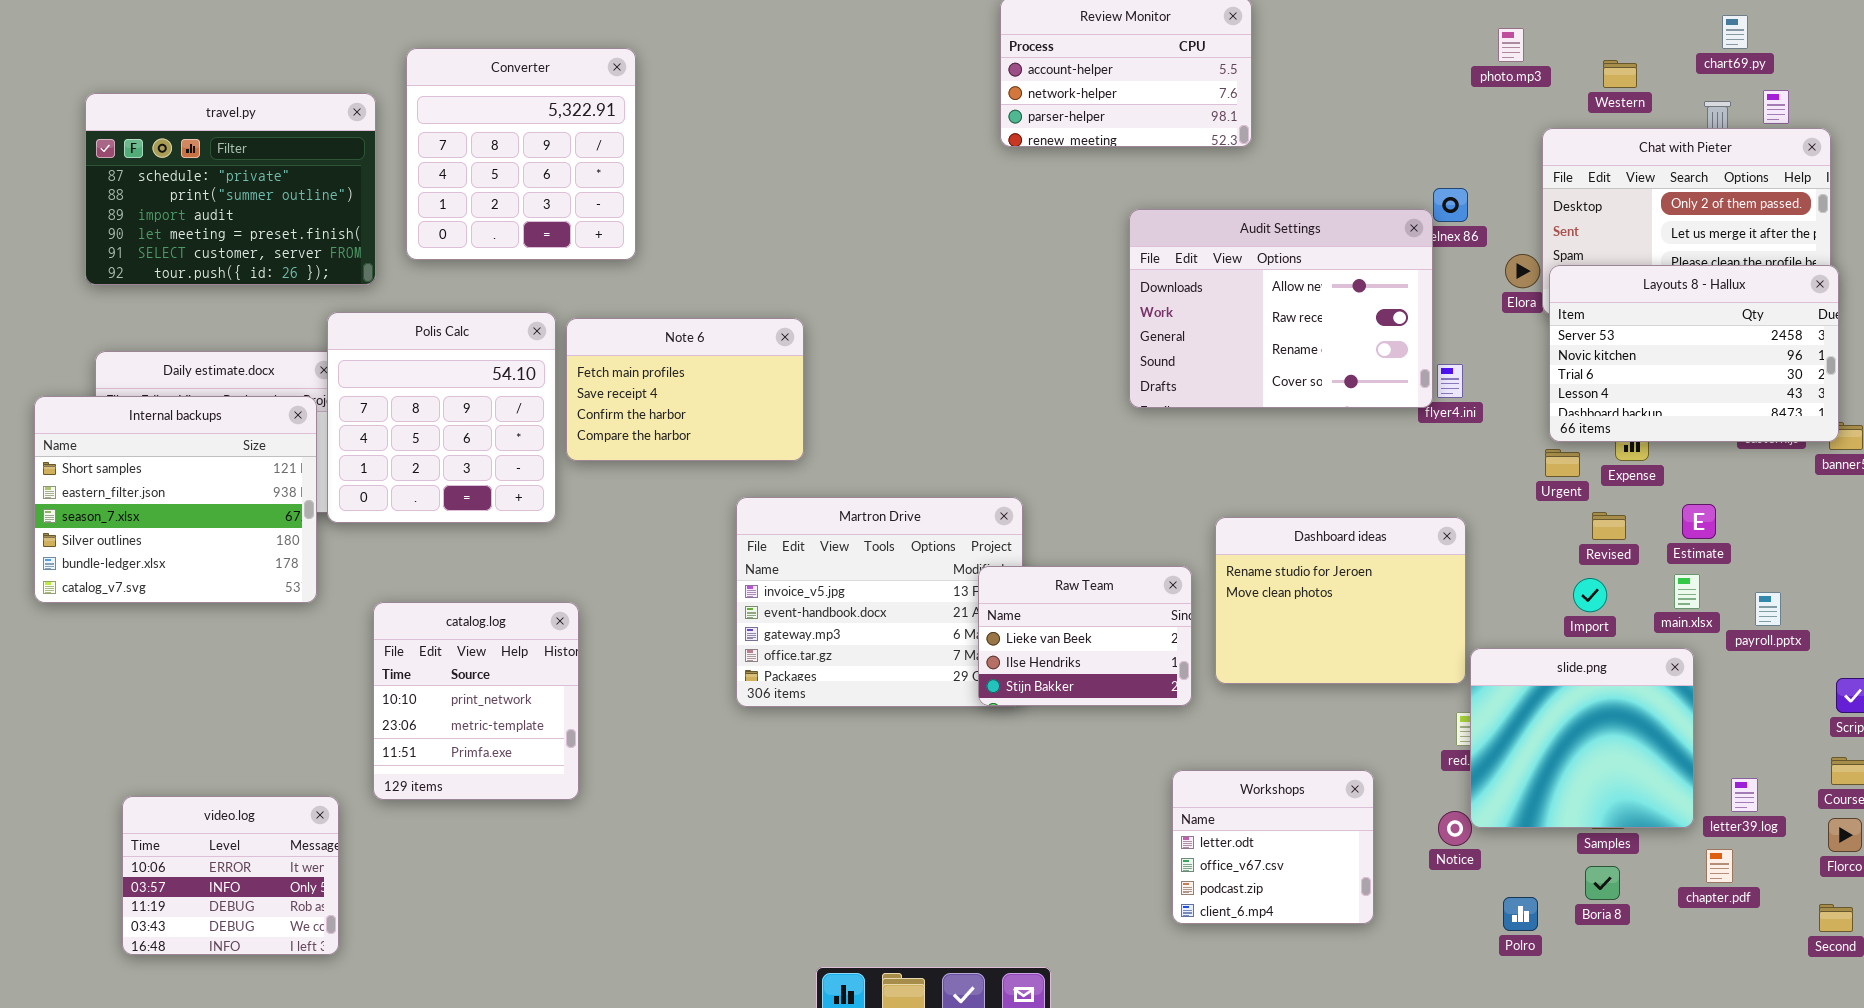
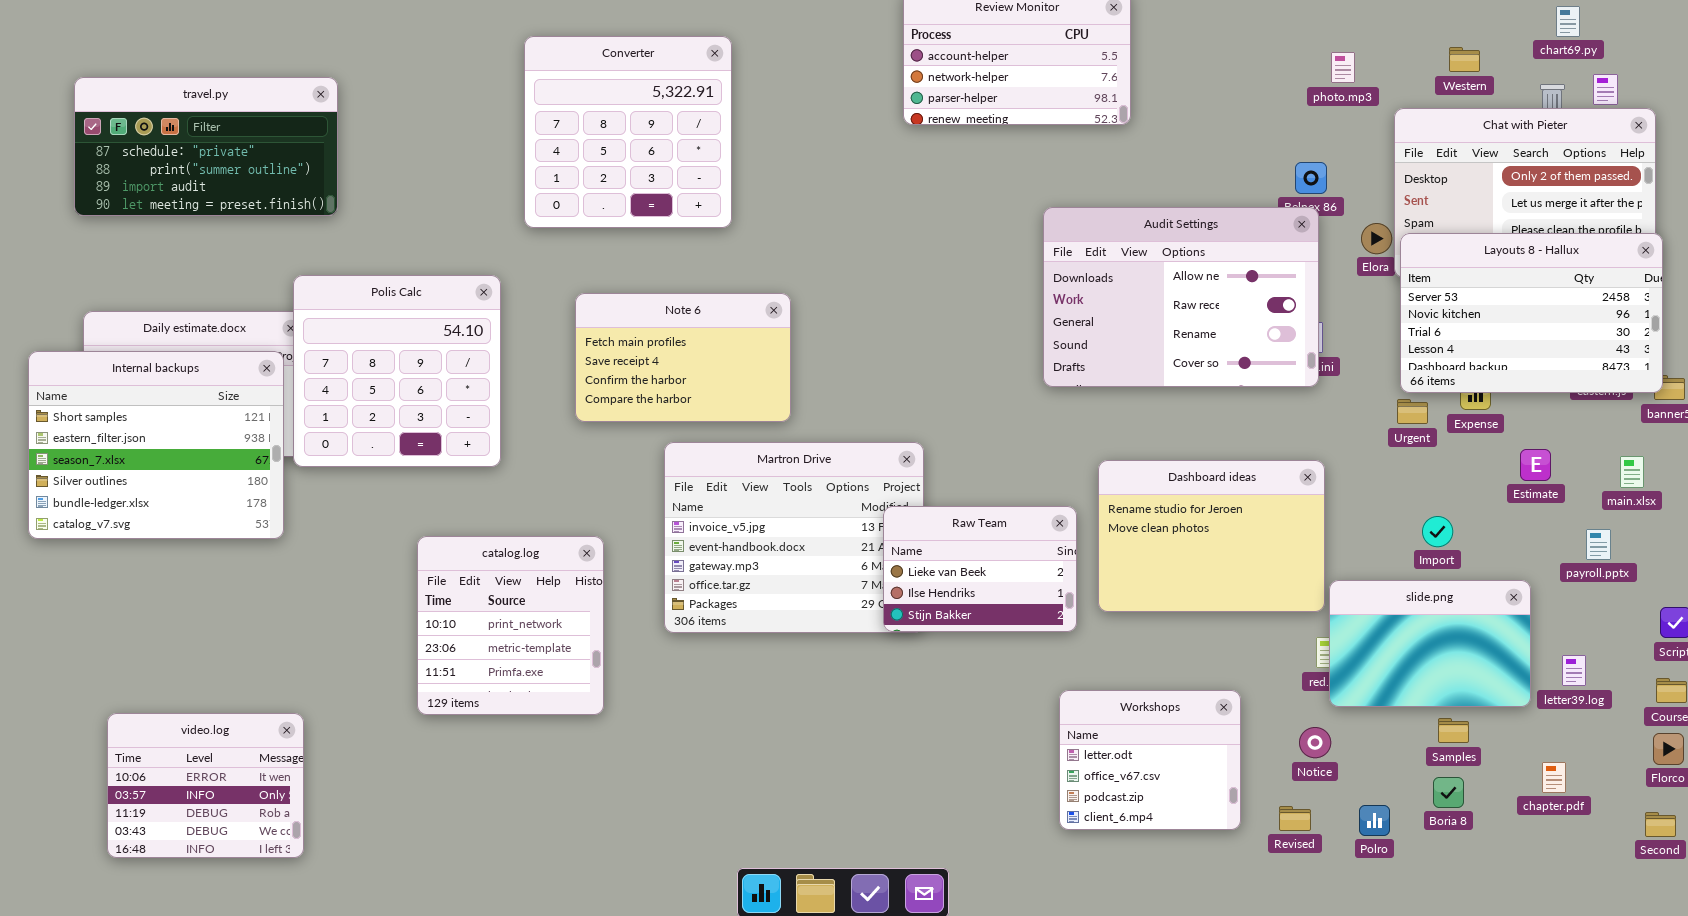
photo.mp3: [1498,28,1524,62] -> [1331,52,1355,83], moved
Converter: [406,48,636,260] -> [524,36,732,228], moved
travel.py: [85,93,376,285] -> [74,77,338,216], resized
Audit Settings: [1129,209,1433,408] -> [1043,207,1319,387], moved
Note 6: [566,318,804,461] -> [575,293,791,422], moved
Revised: [1592,512,1626,540] -> [1279,806,1311,831], moved
main.xlsx: [1674,574,1700,609] -> [1620,456,1644,488], moved
catalog.log: [373,602,579,800] -> [417,536,604,715], moved
slide.png: [1470,648,1694,828] -> [1329,580,1531,707], resized
letter39.log: [1731,778,1758,812] -> [1562,655,1586,686], moved

